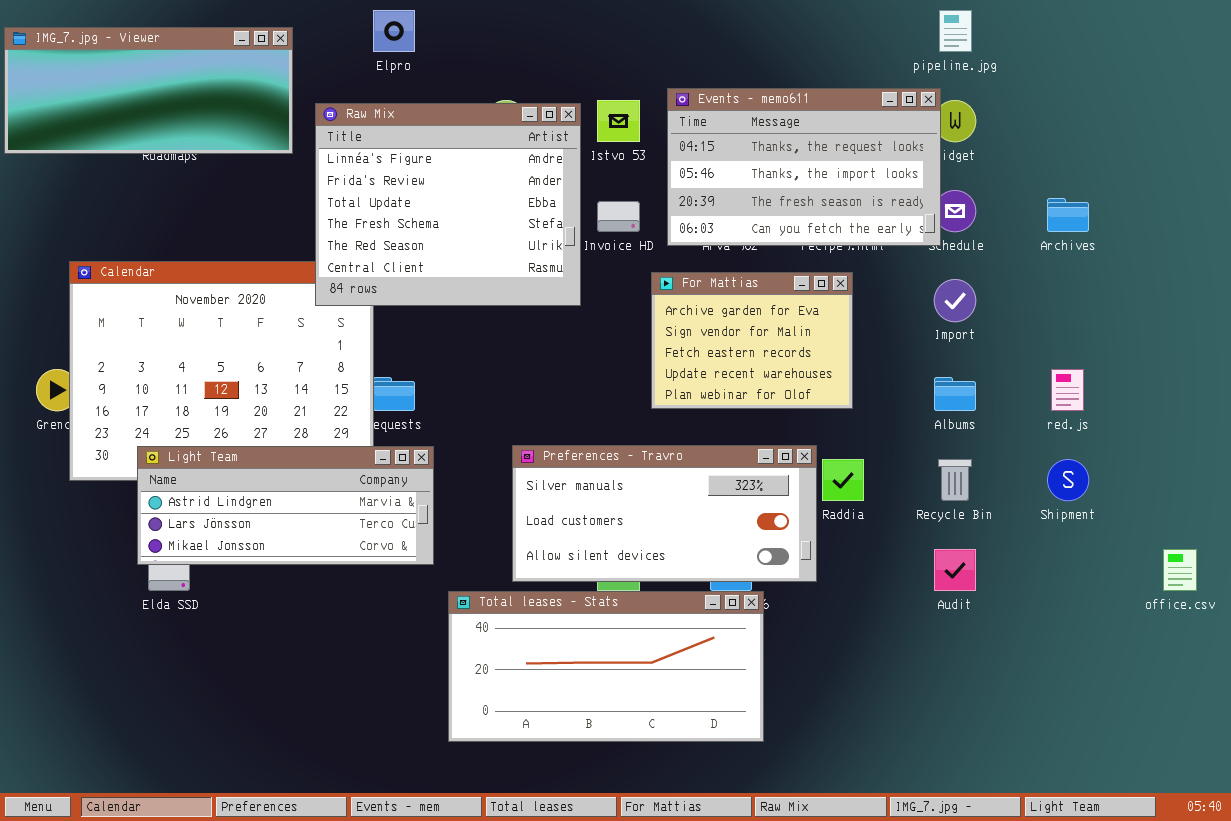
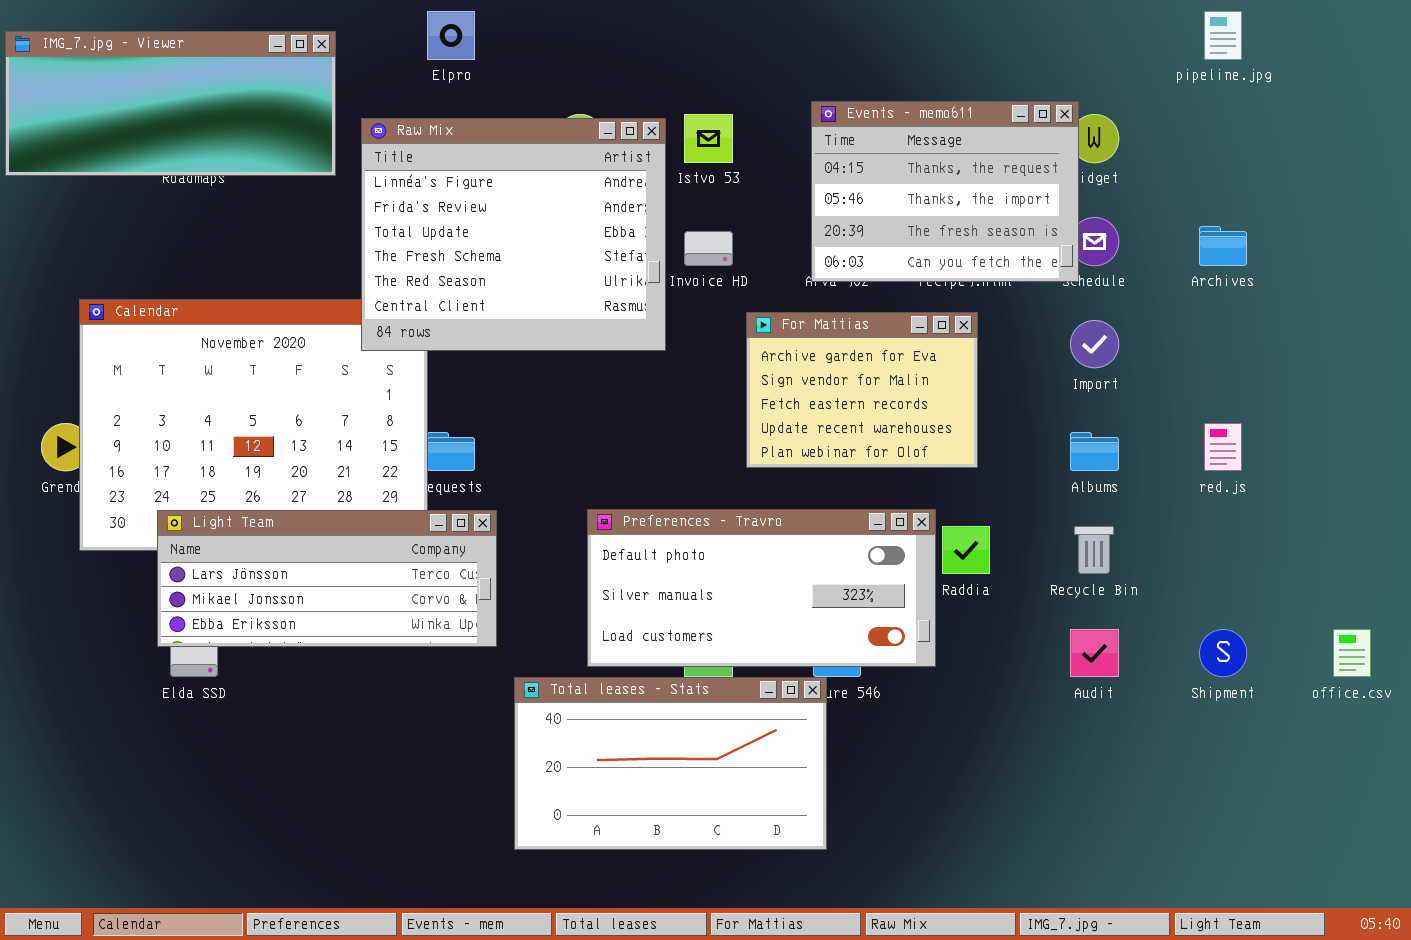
pipeline.jpg: [939,10,972,52] -> [1204,11,1242,60], moved
Events - memo611: [667,88,941,246] -> [811,101,1079,282], resized
Preferences - Travro: [512,445,817,582] -> [587,509,936,667], scrolled up 1 row
Light Team: [137,446,434,565] -> [157,510,497,647], scrolled down 1 row
Shipment: [1047,459,1089,501] -> [1199,629,1247,677], moved
Total leases - Stats: [448,591,764,742] -> [514,677,827,850], resized

